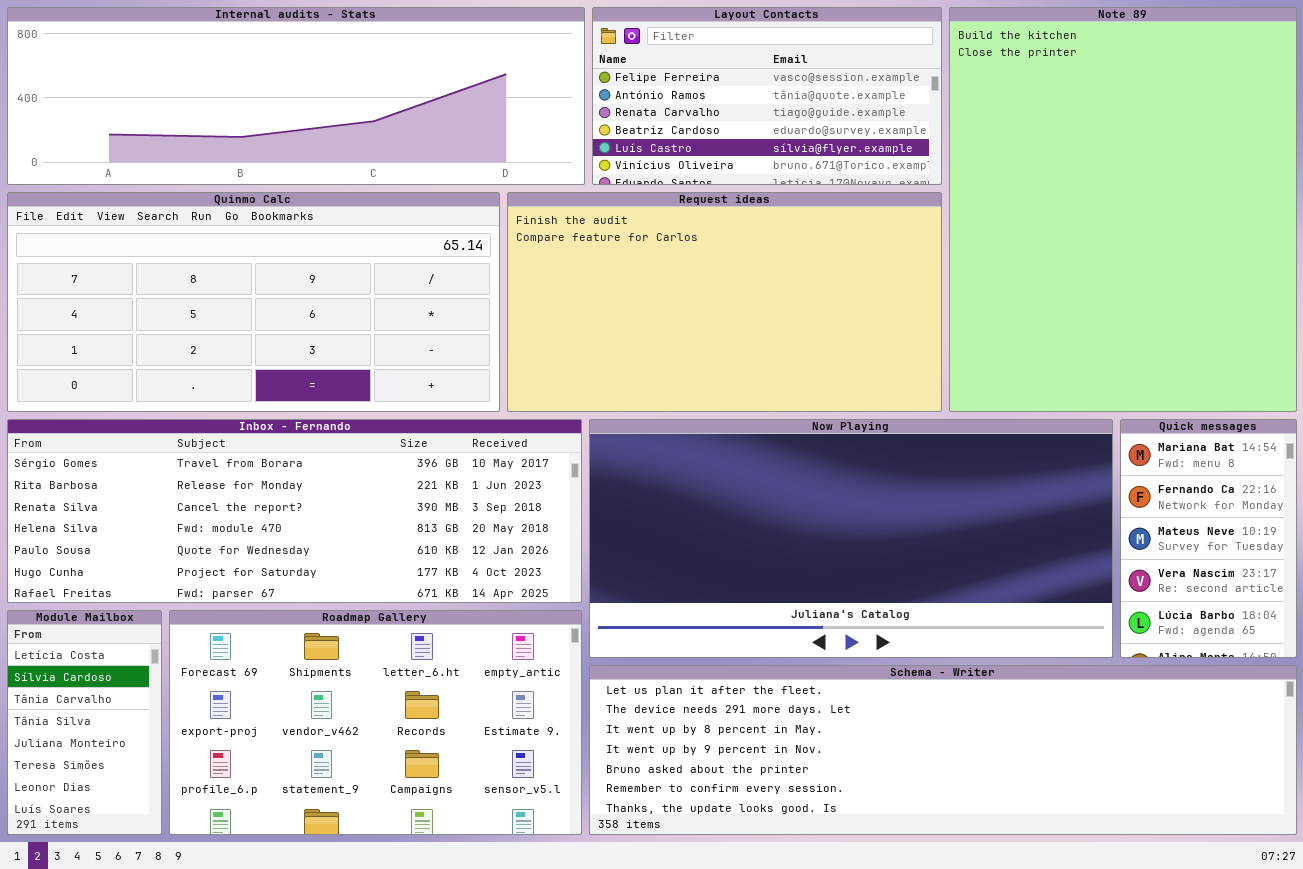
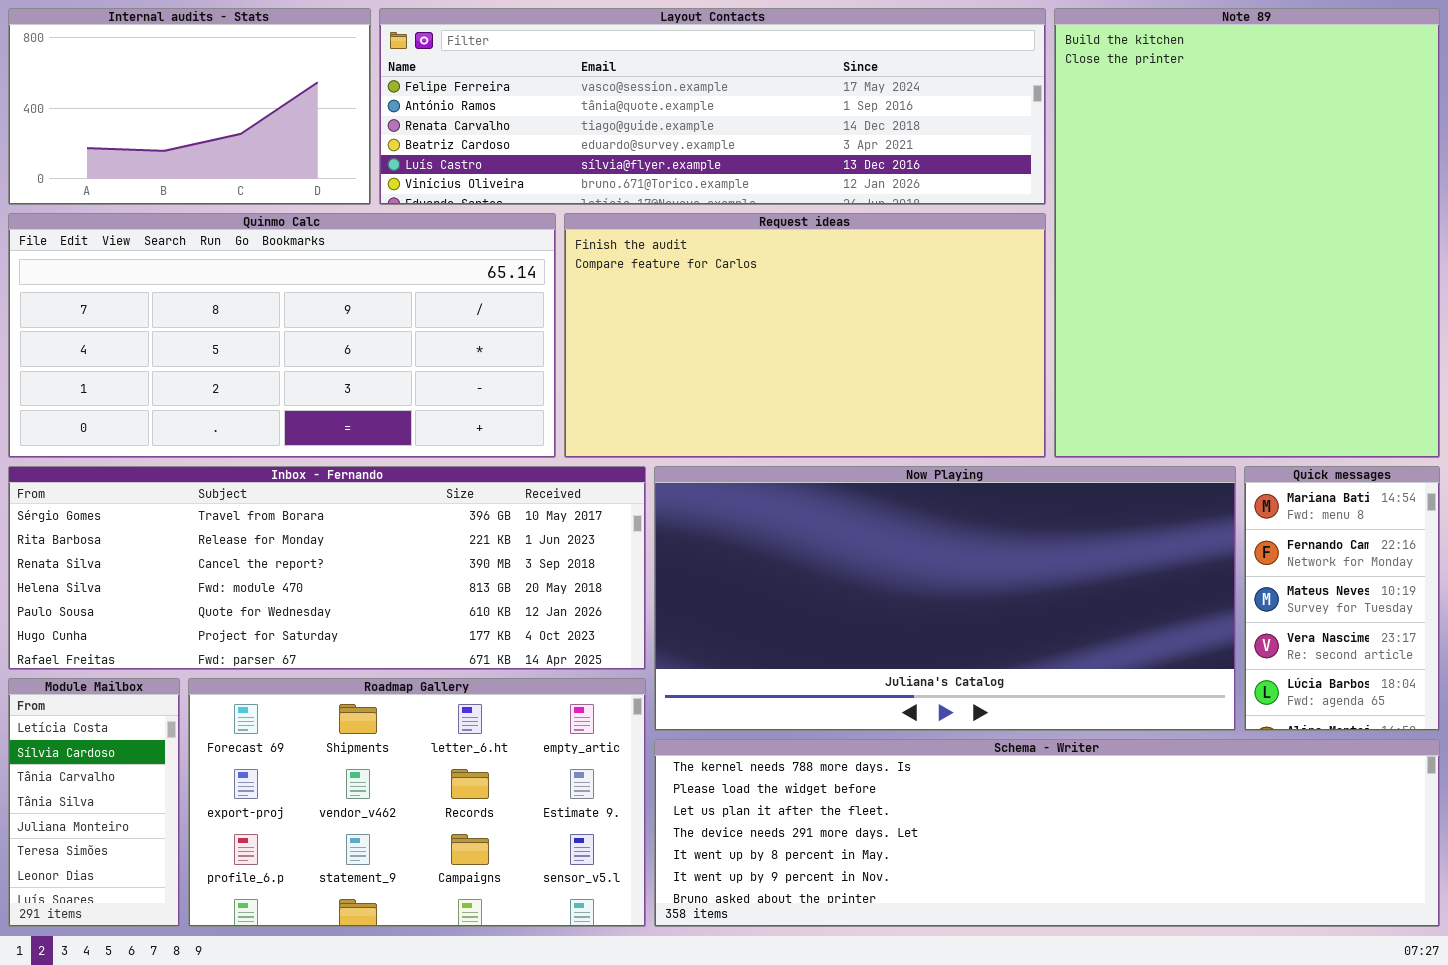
Internal audits - Stats: [7,7,585,185] -> [8,8,371,205], resized
Layout Contacts: [592,7,942,185] -> [379,8,1046,205], resized
Schema - Writer: [589,665,1297,835] -> [654,739,1440,927], scrolled up 2 rows

